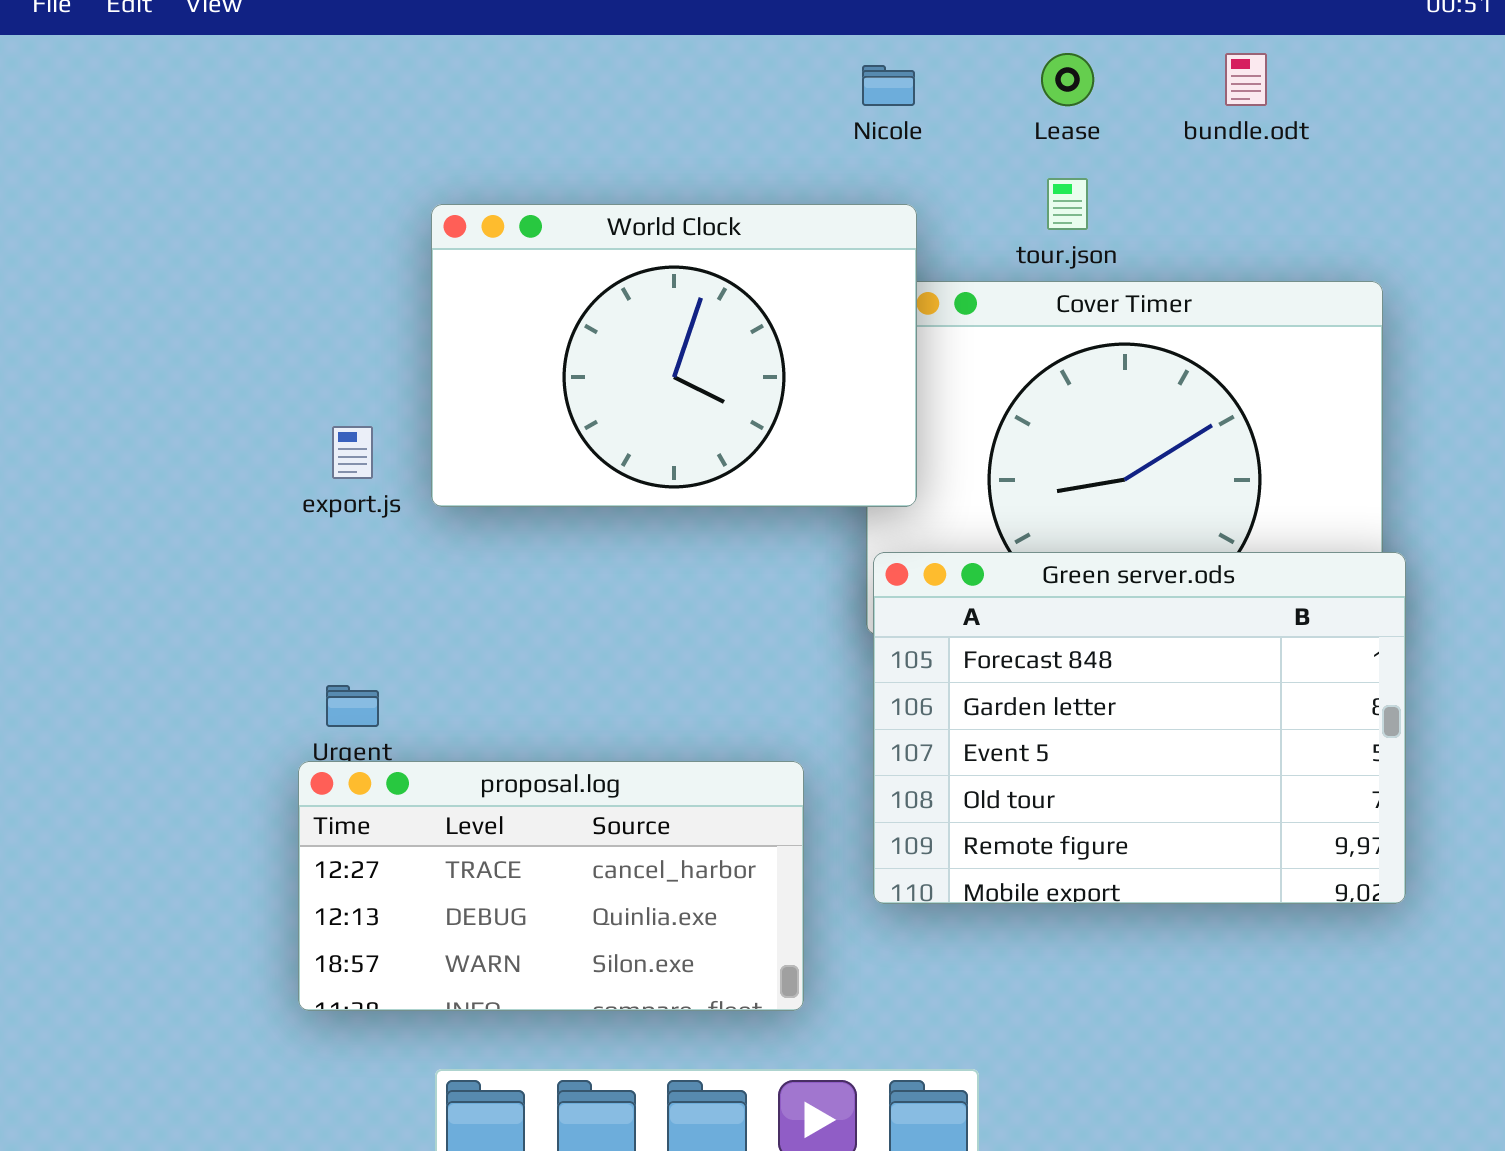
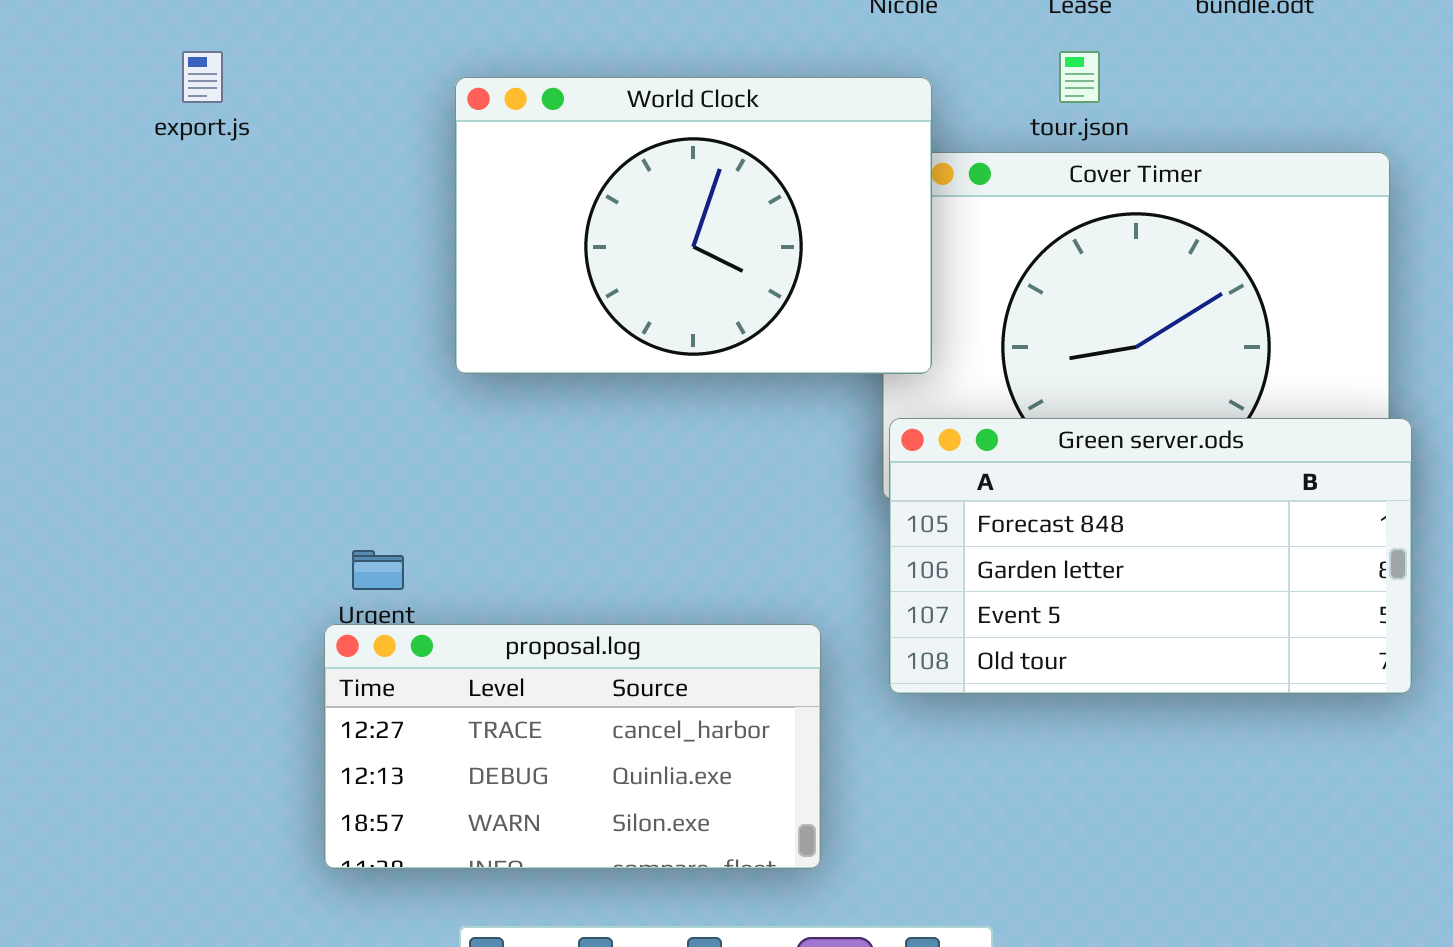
export.js: [332,426,373,479] -> [182,51,223,103], moved
Green server.ods: [873,552,1406,904] -> [889,418,1412,694], resized

